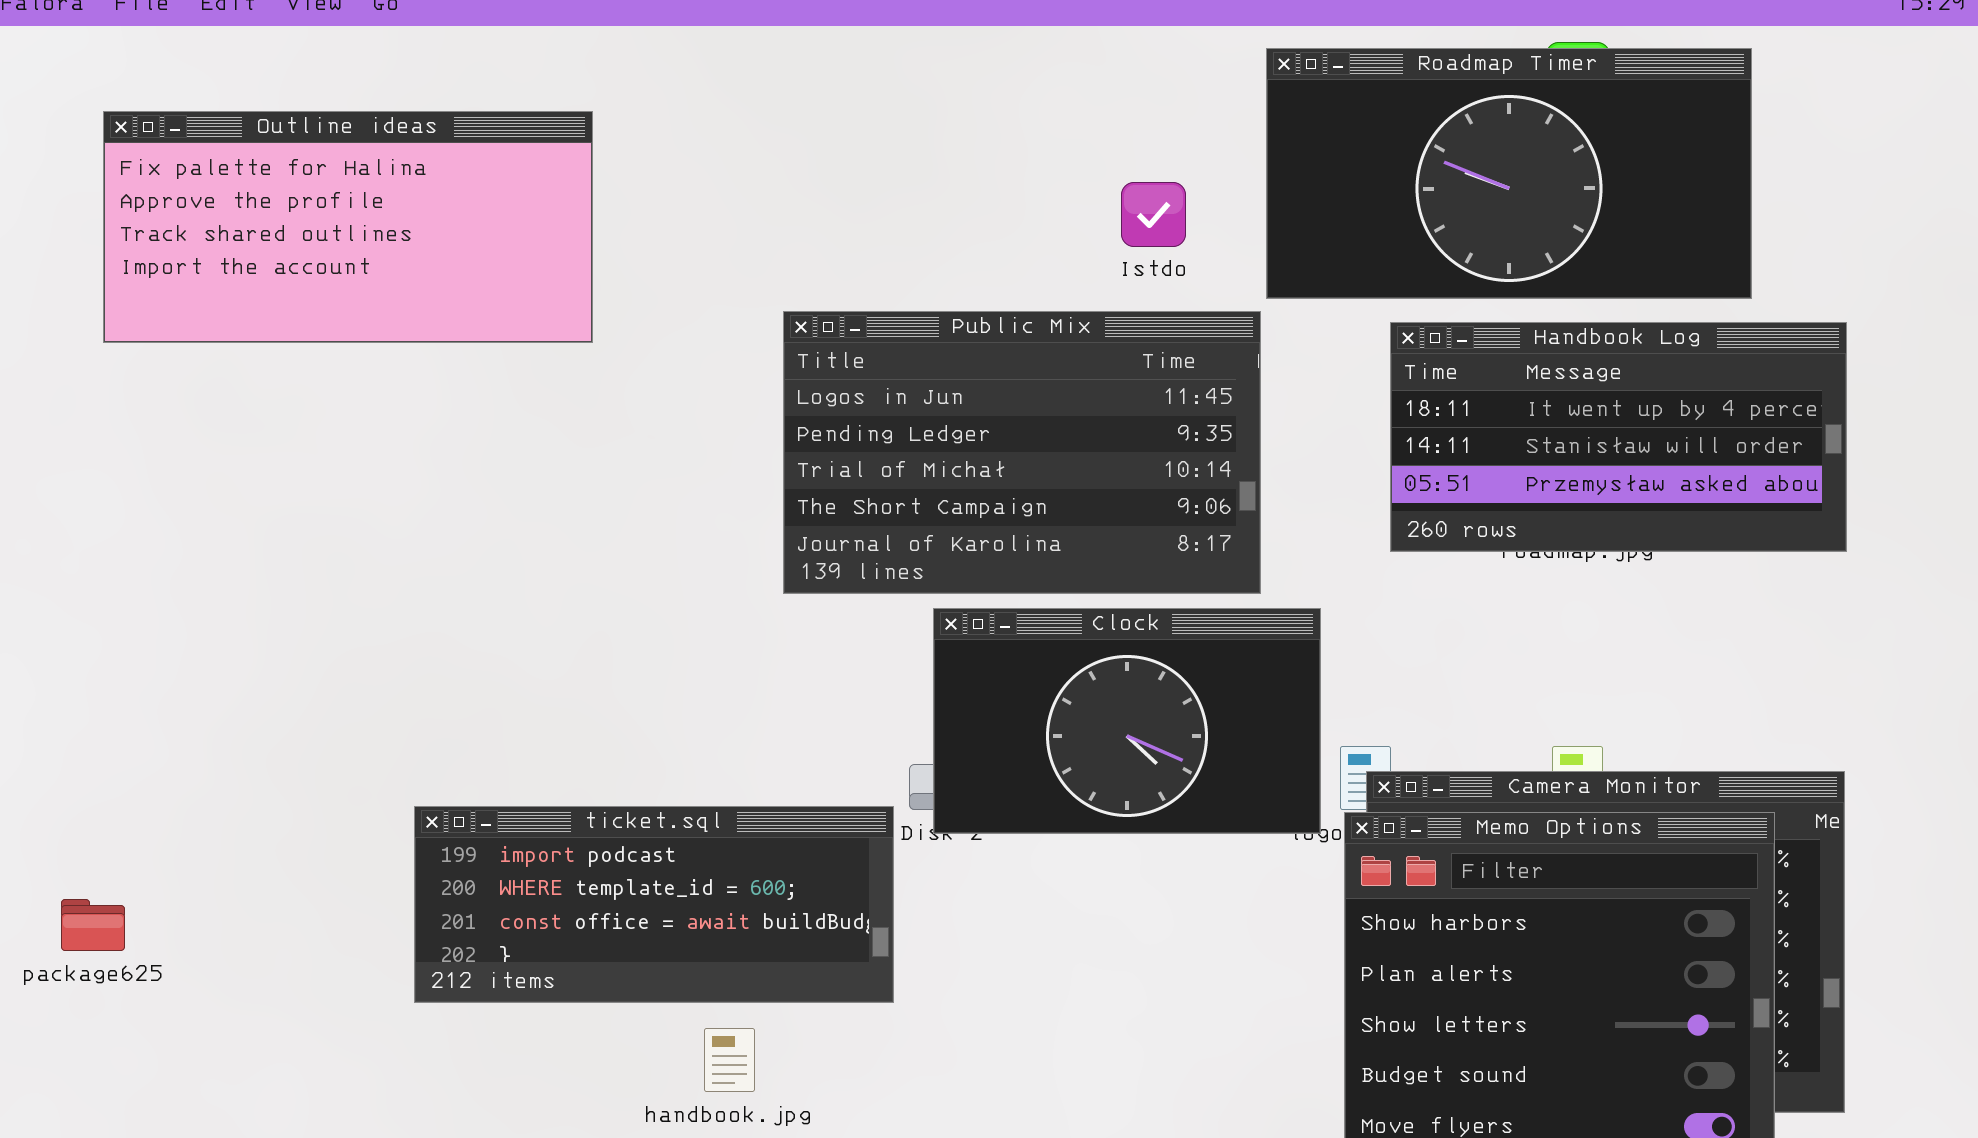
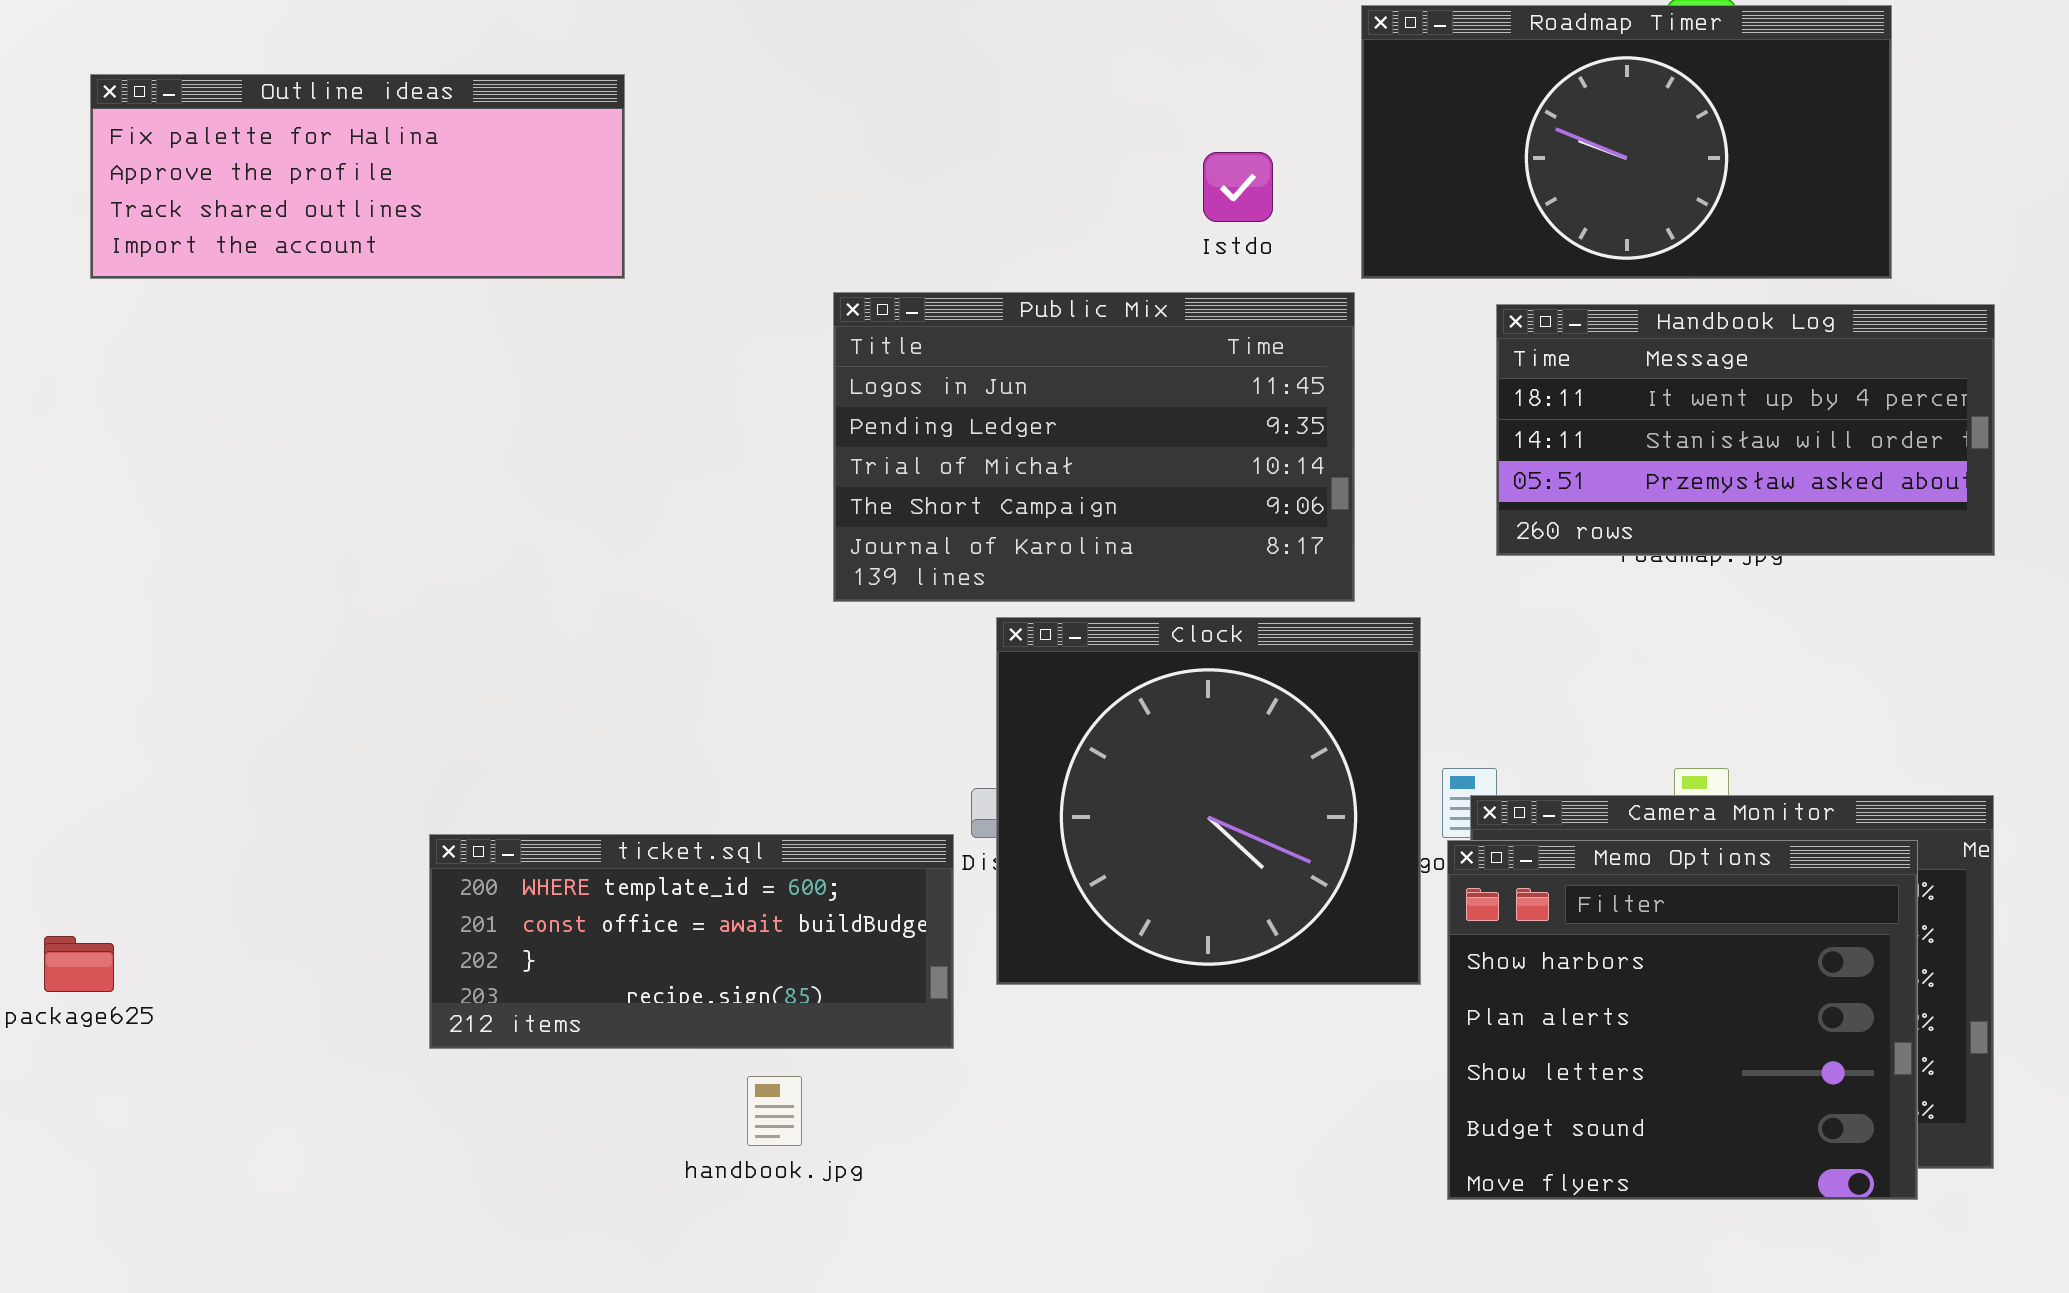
Outline ideas: [103,111,593,343] -> [90,74,625,279], resized
Clock: [933,608,1321,834] -> [996,617,1421,985], resized
ticket.sql: [414,806,894,1003] -> [429,834,954,1049], scrolled down 1 row

